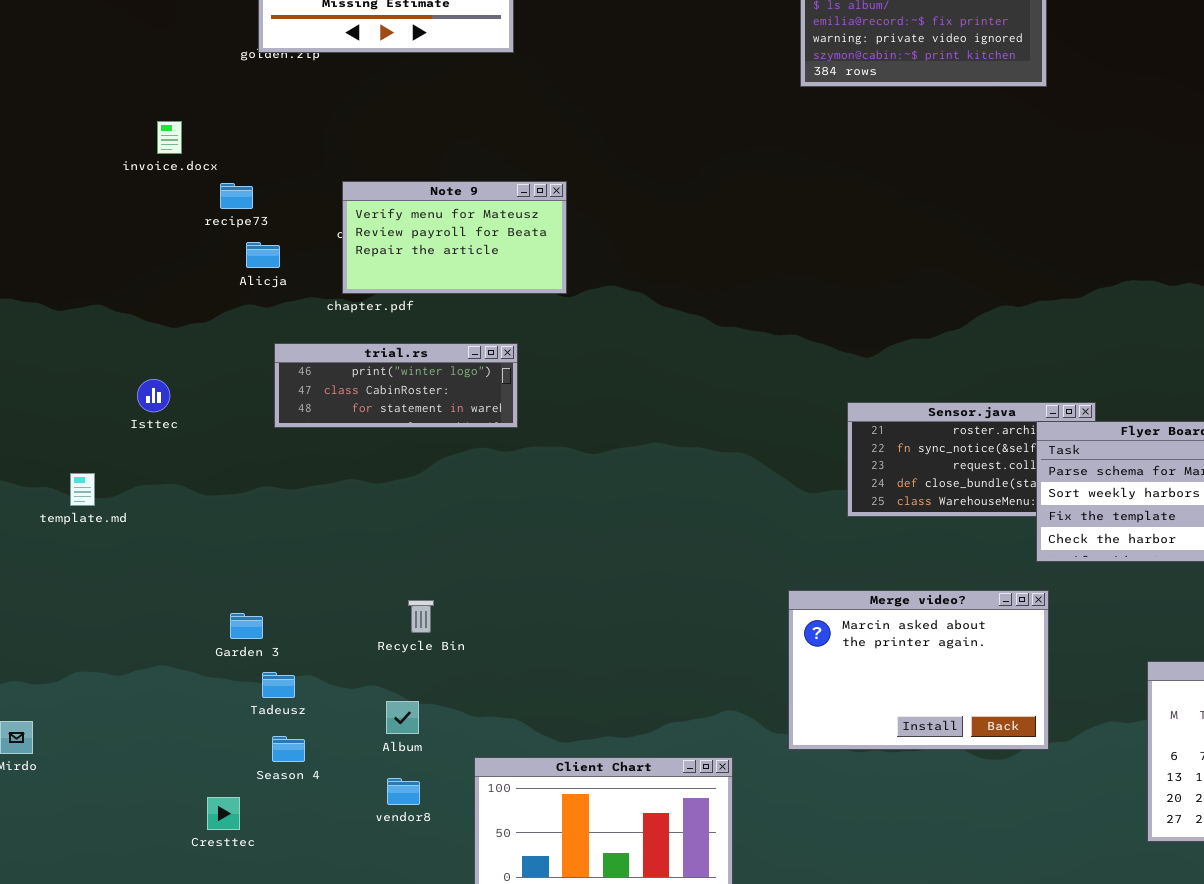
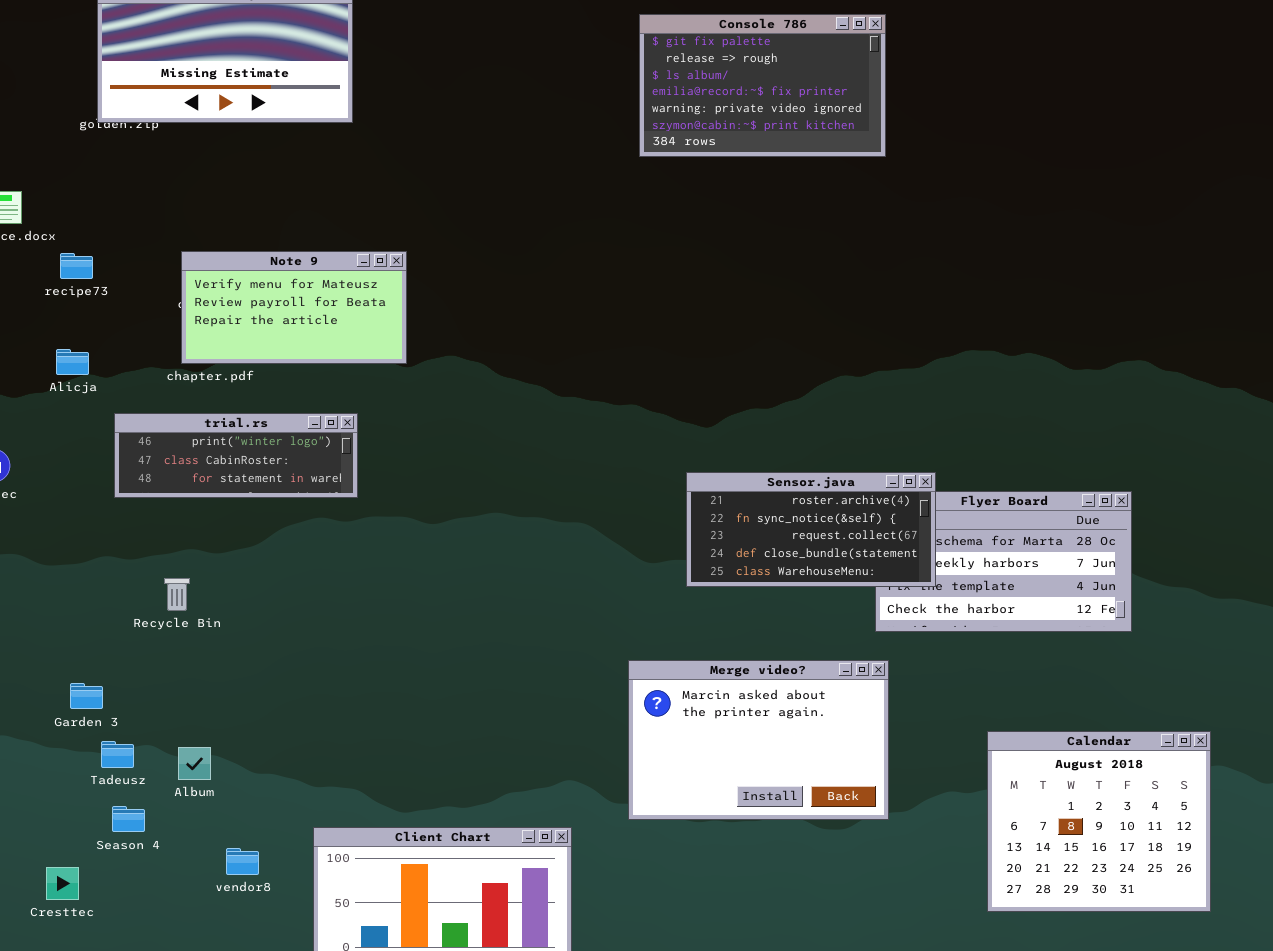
Alicja: [246,242,280,268] -> [56,349,89,375], moved
Sensor.java: [847,402,1096,517] -> [686,472,936,587], raised
Recycle Bin: [408,600,434,633] -> [164,578,190,611], moved
Album: [386,701,419,734] -> [178,747,211,780], moved

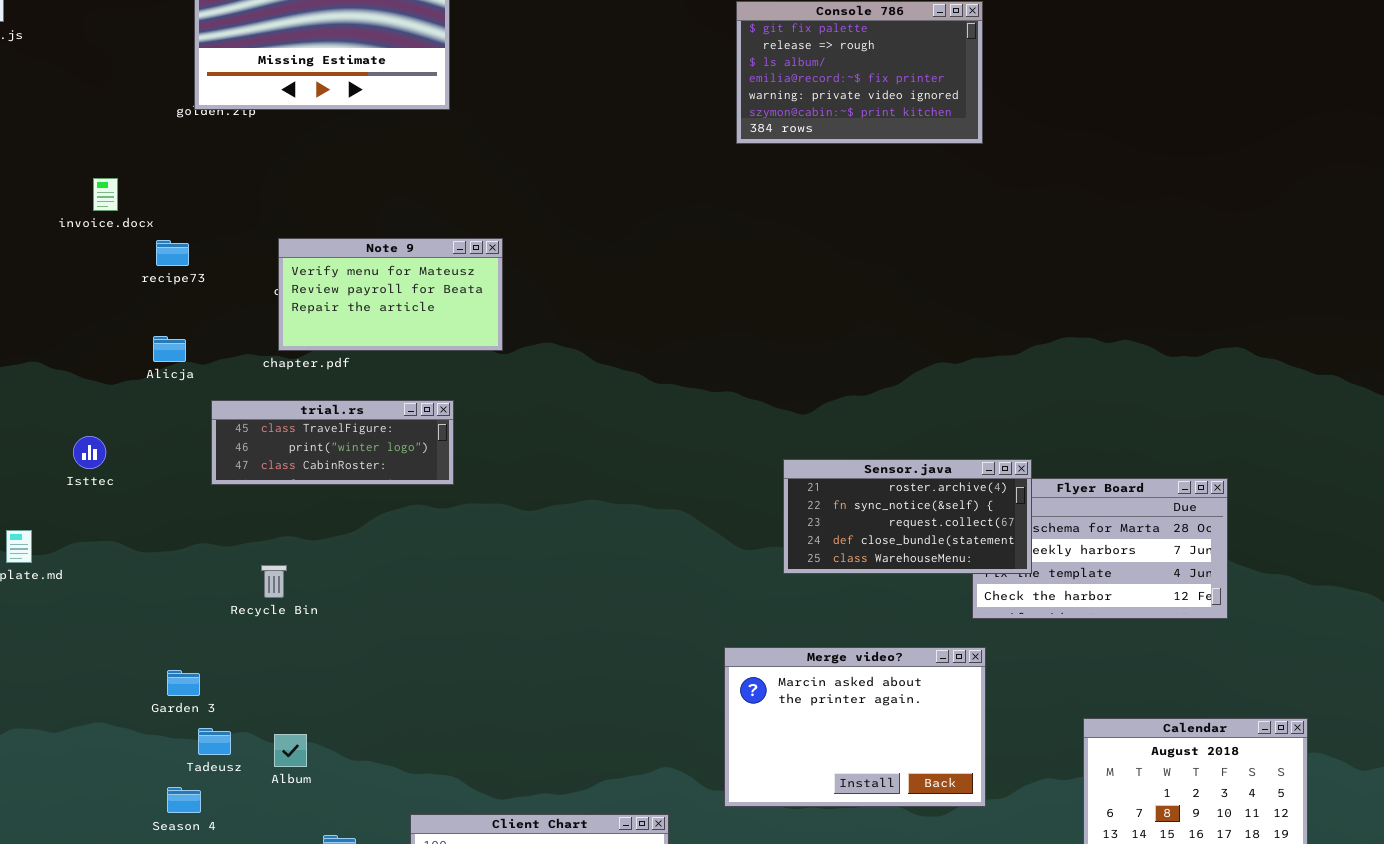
trial.rs: [114,413,358,498] -> [211,400,454,485], scrolled up 1 row
Season 4: [112,806,145,832] -> [167,787,201,813], moved

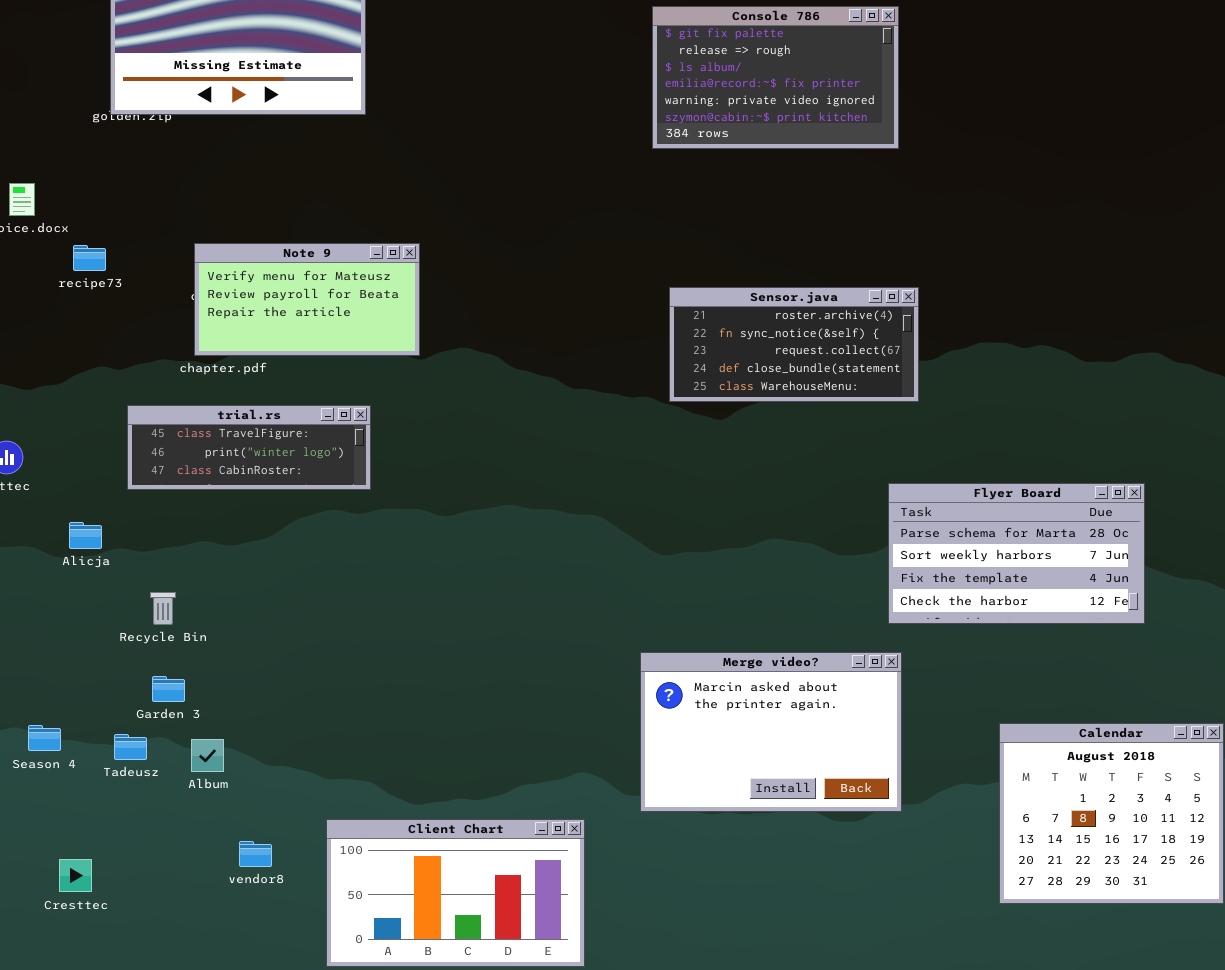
Alicja: [153,336,186,362] -> [69,522,102,549], moved
Sensor.java: [783,459,1032,574] -> [669,287,919,402], moved
Recycle Bin: [261,565,287,598] -> [150,592,176,625], moved
Garden 3: [167,670,200,696] -> [152,676,185,702], moved
Season 4: [167,787,201,813] -> [28,725,61,751], moved

